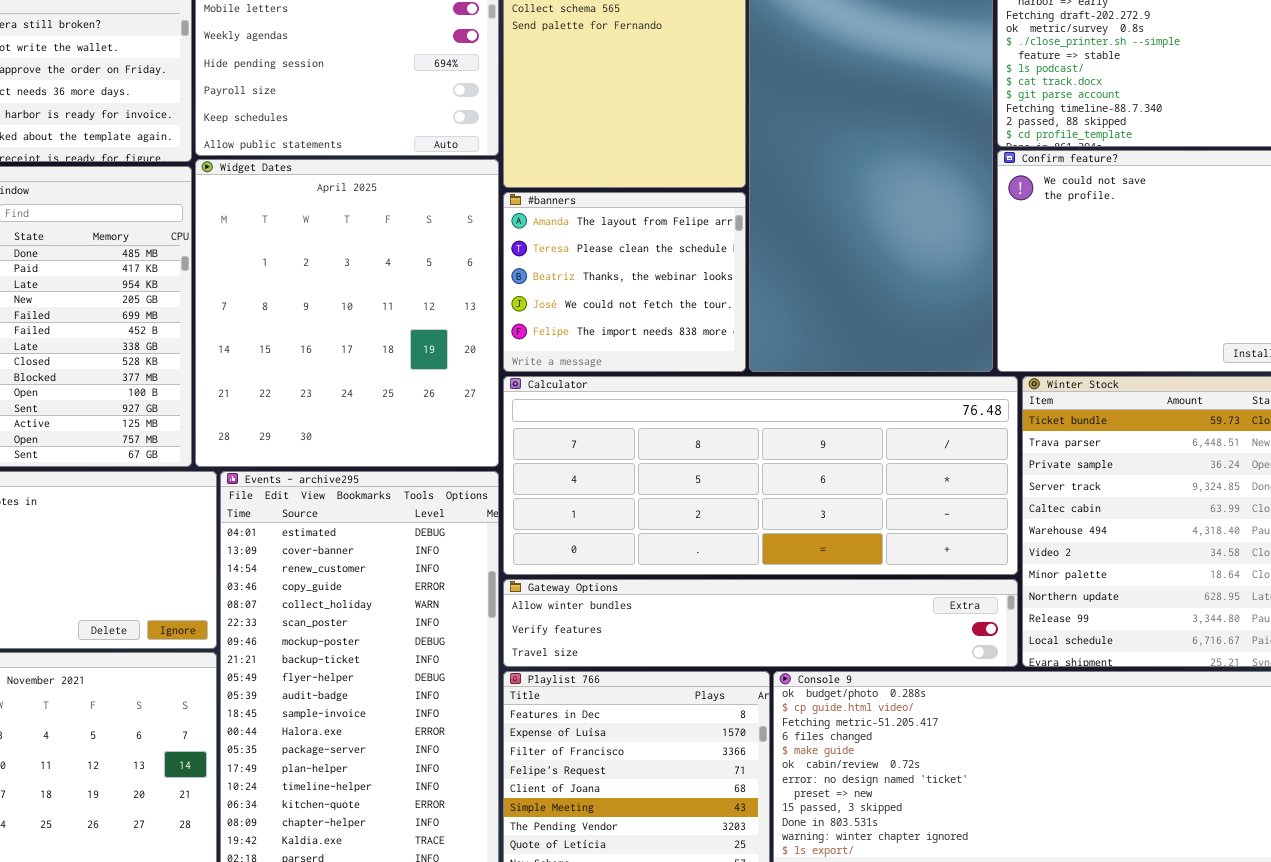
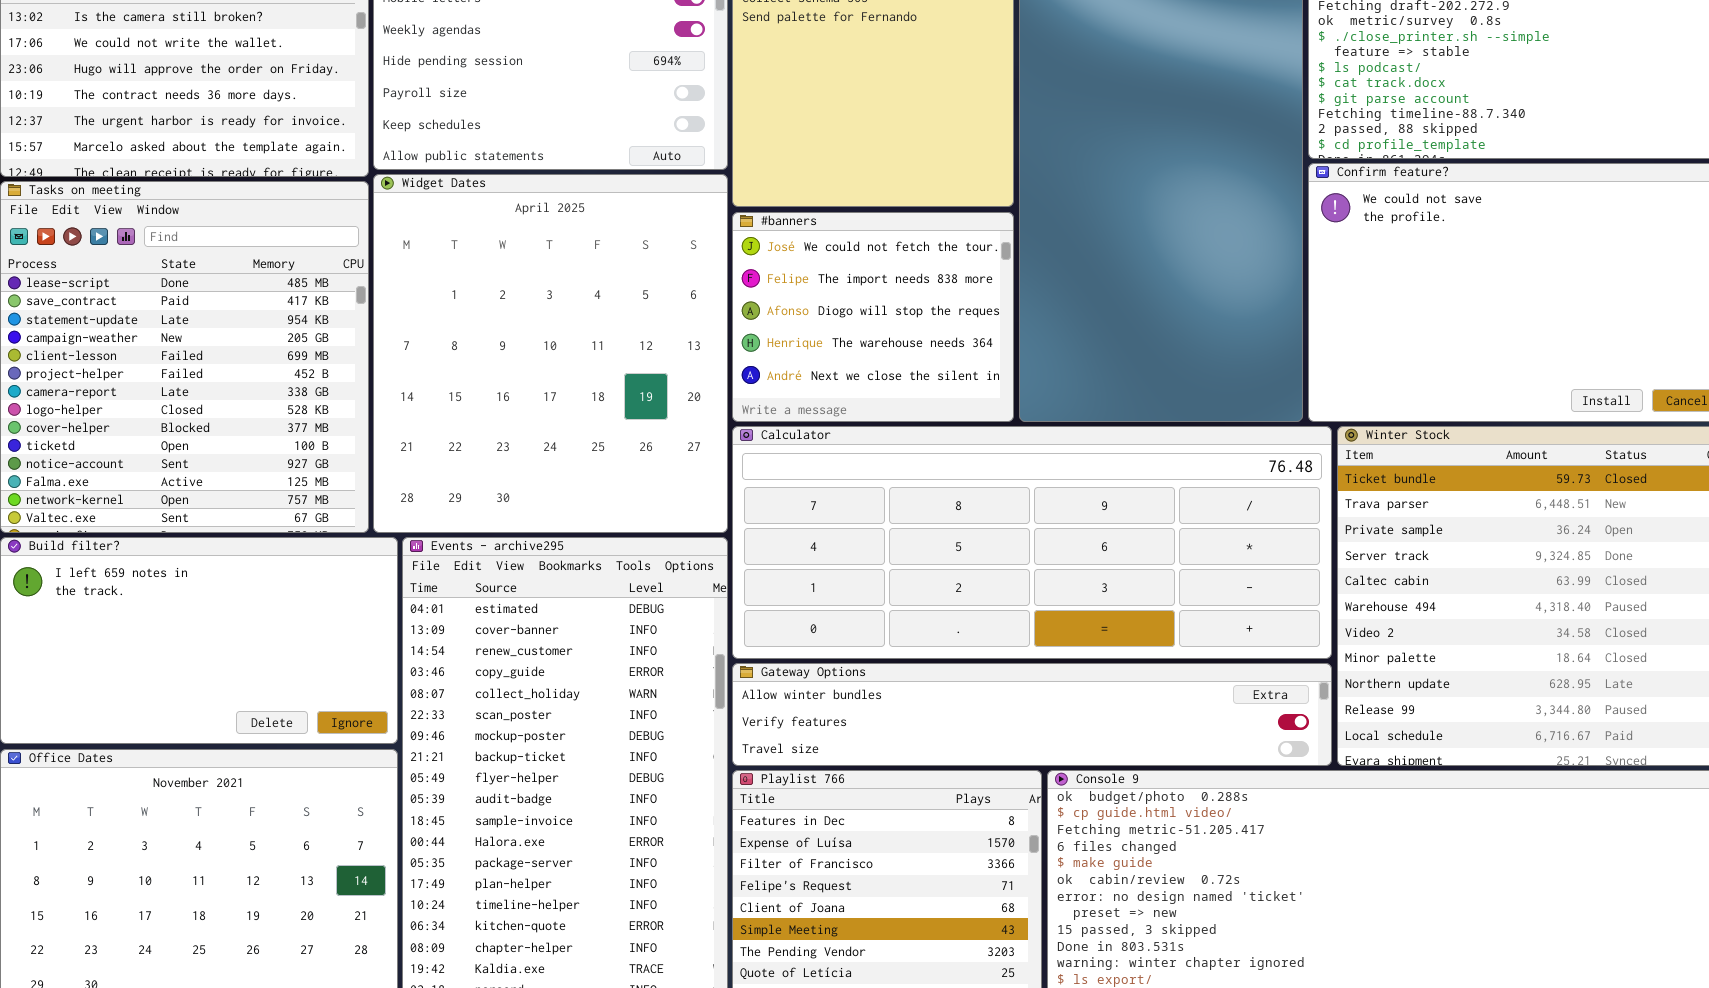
#banners: [503,192,746,372] -> [732,212,1014,422], scrolled down 3 rows

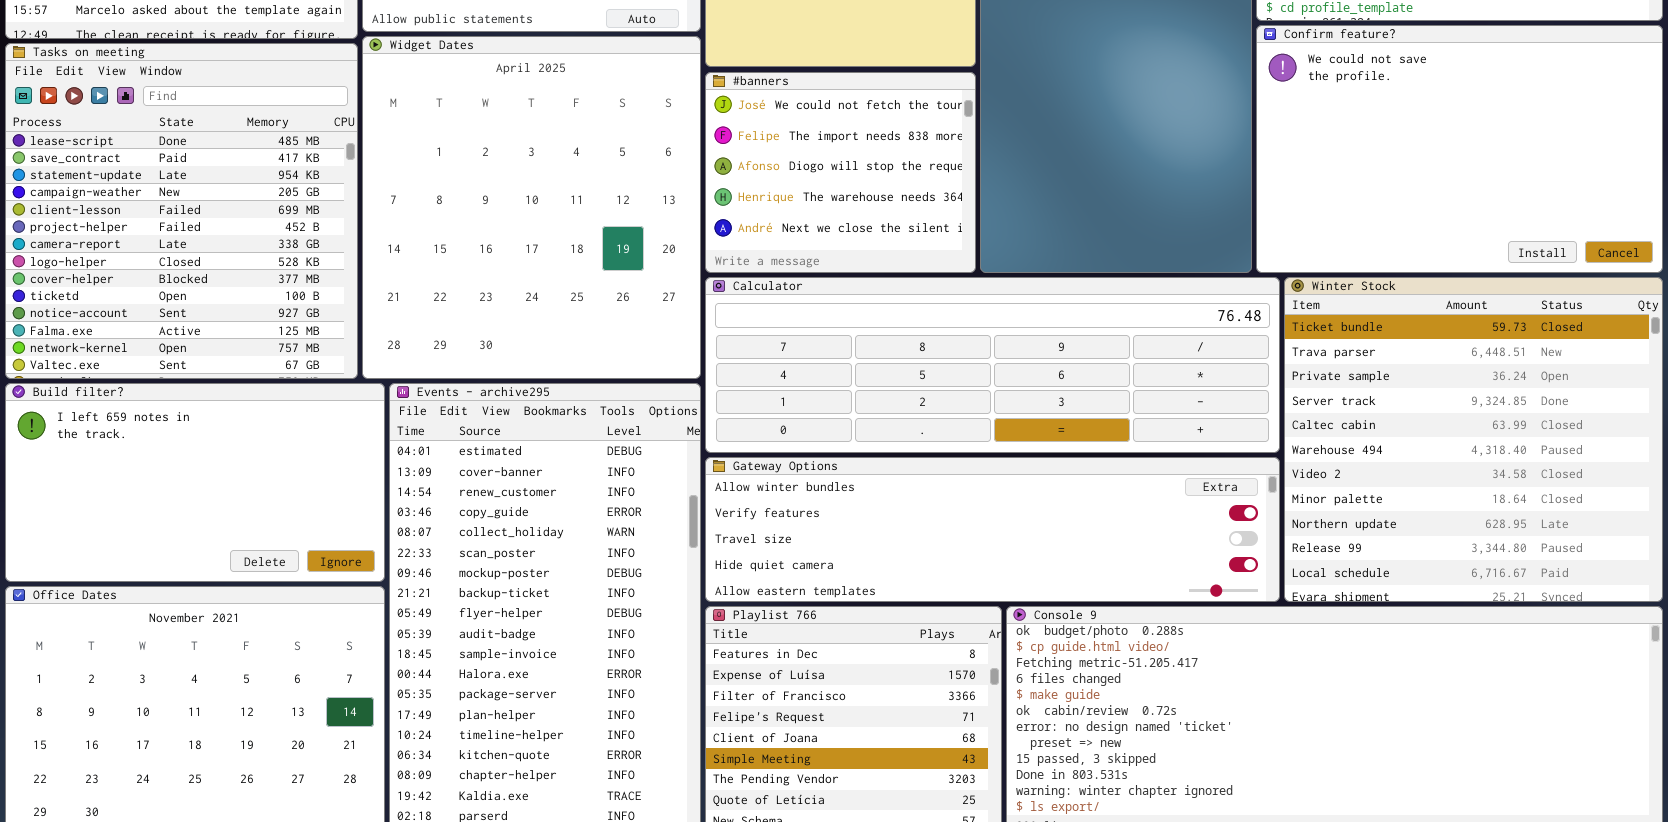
Calculator: [732,426,1332,659] -> [705,277,1280,453], resized
Gateway Options: [732,663,1332,766] -> [705,457,1280,602], resized

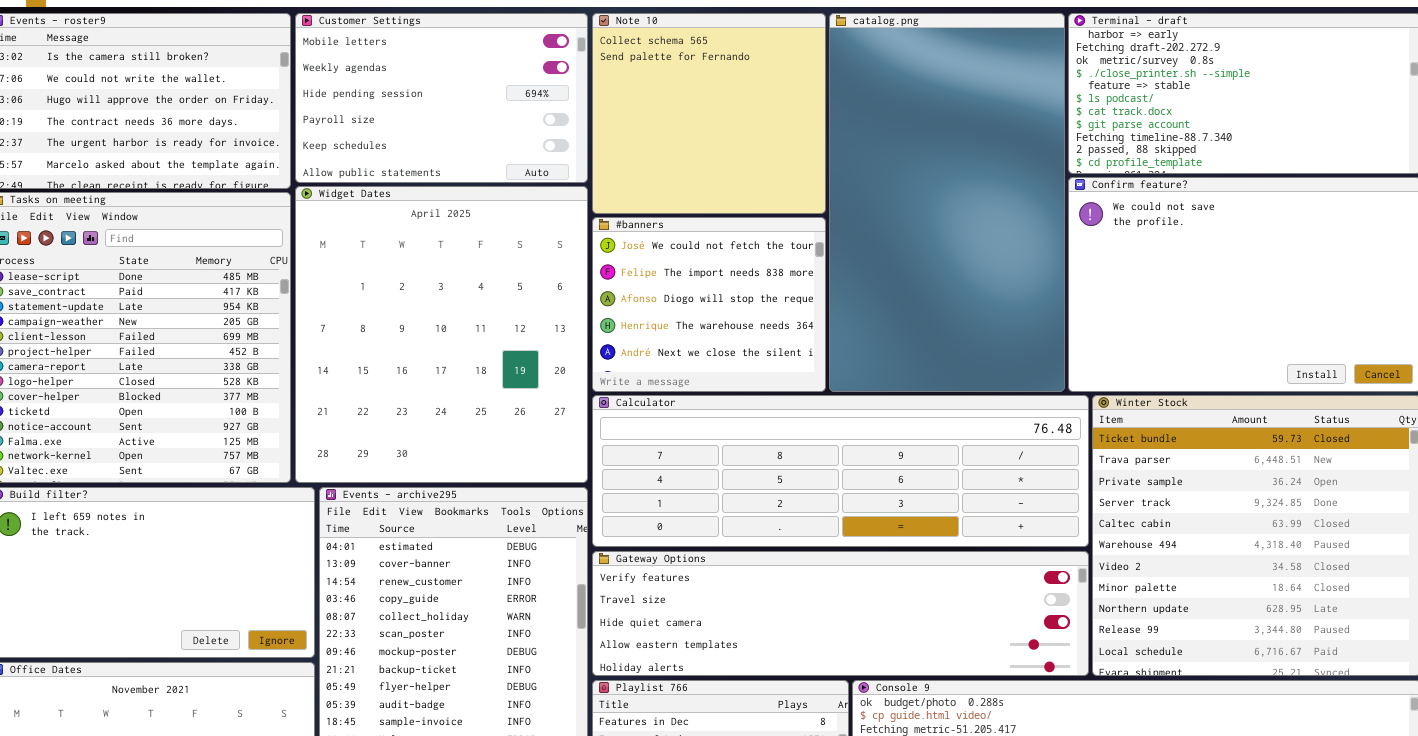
Gateway Options: [705,457,1280,602] -> [592,551,1089,676], scrolled down 1 row

